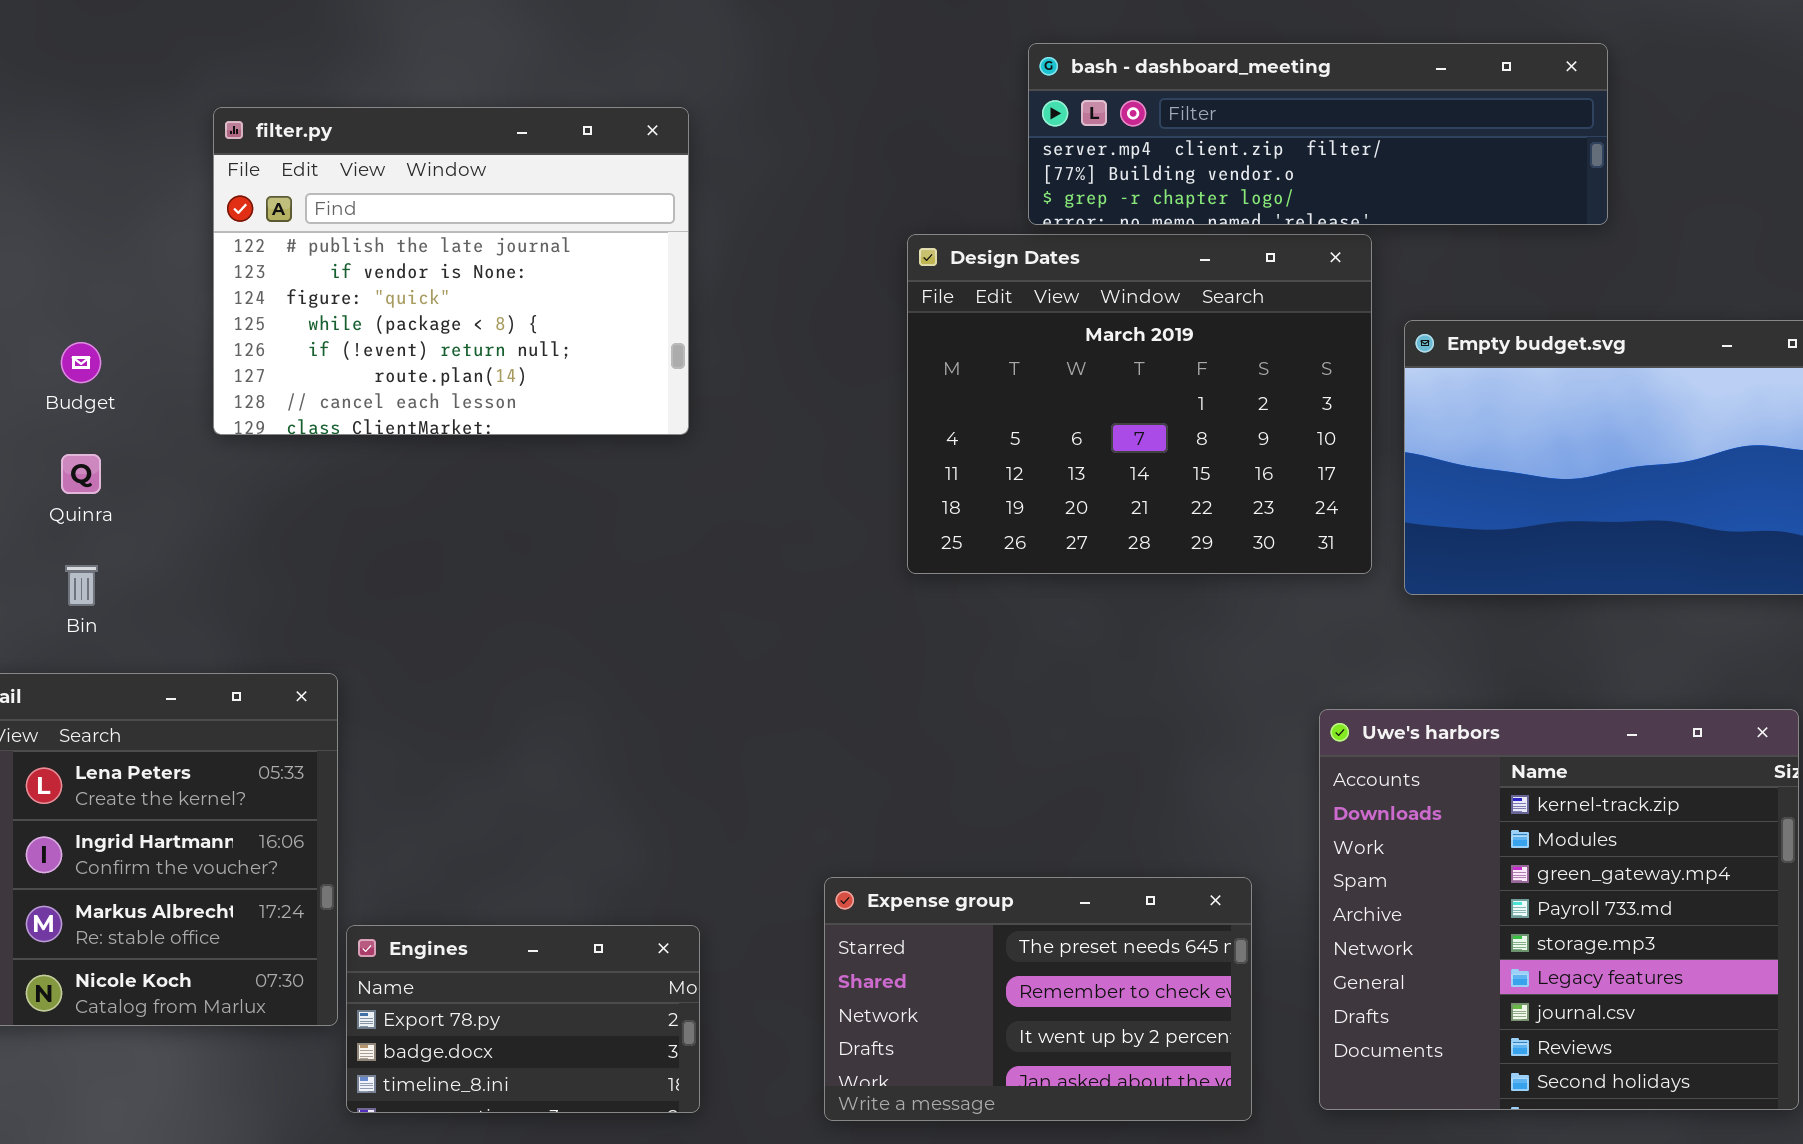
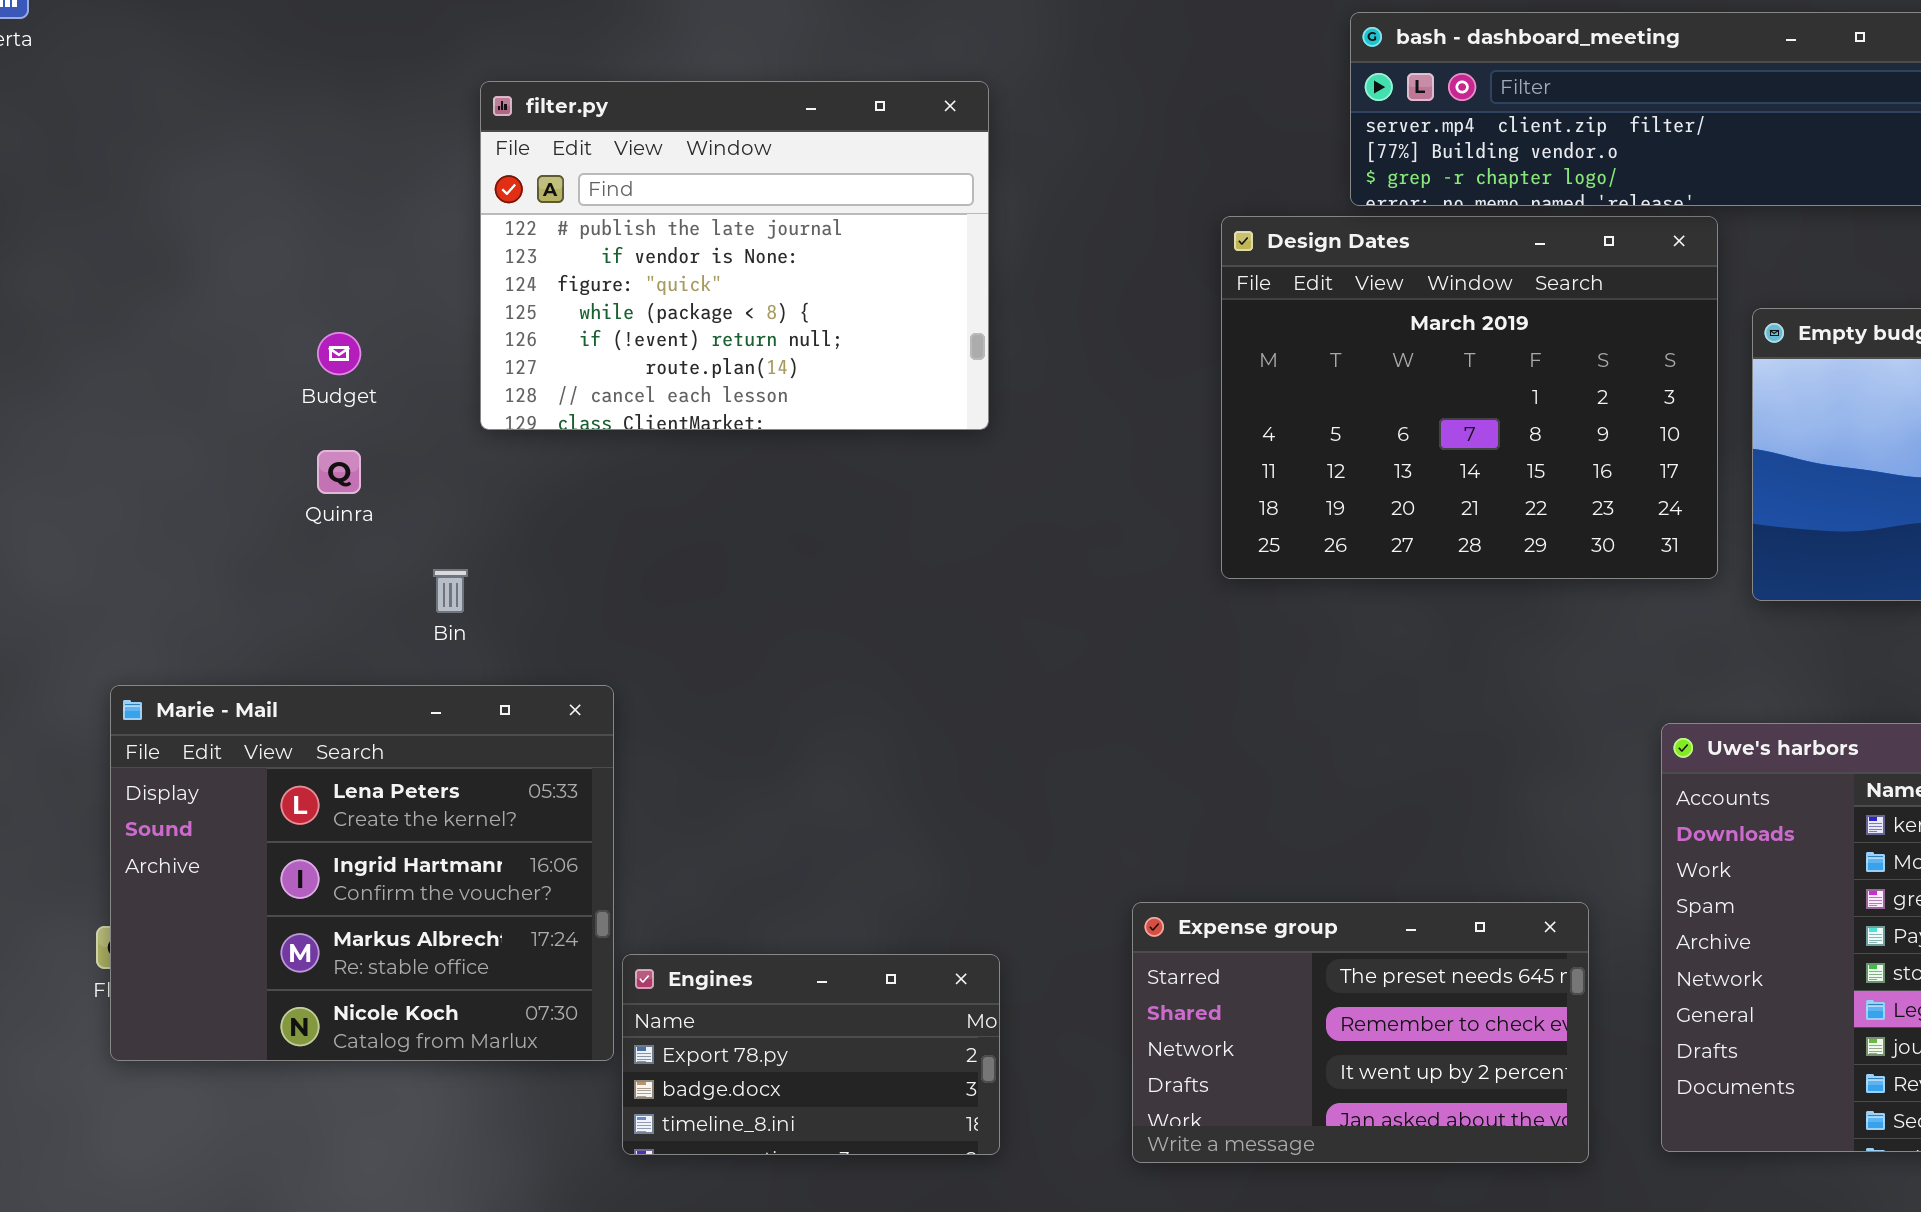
Bin: [65,565,98,606] -> [433,569,468,613], moved

